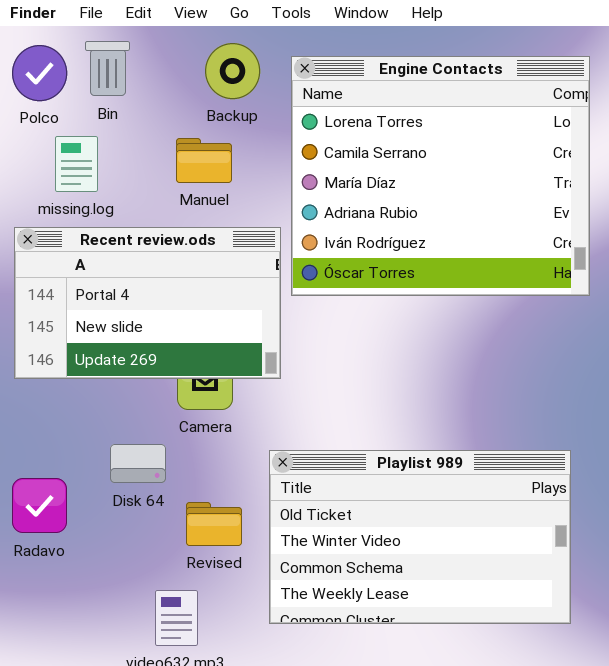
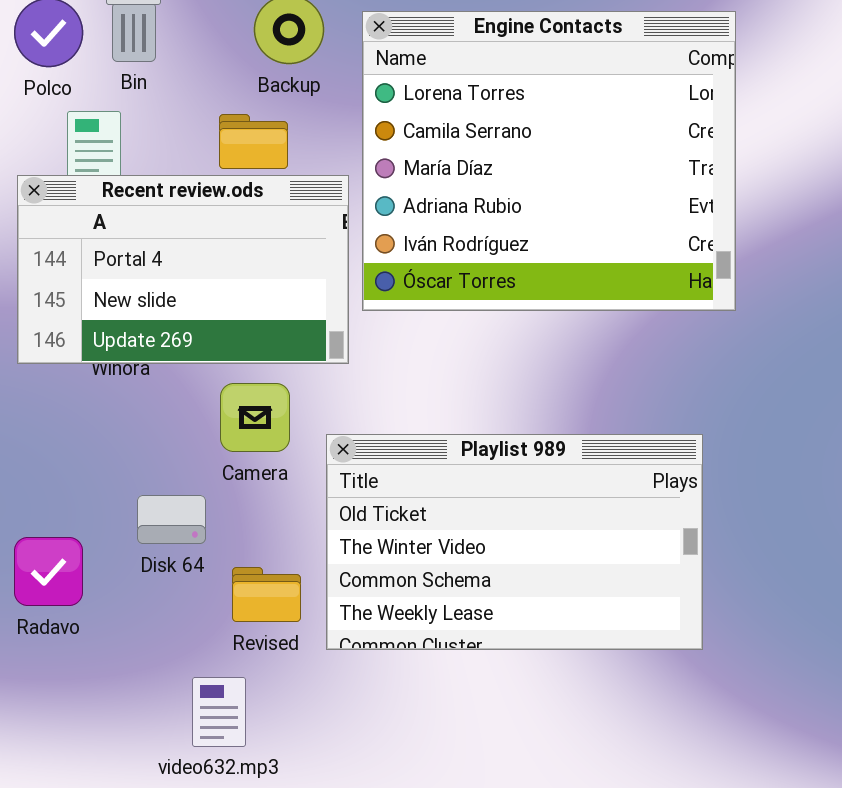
Recent review.ods: [14,227,281,379] -> [17,175,349,364], moved
Playlist 989: [269,450,571,624] -> [326,434,703,650], moved

